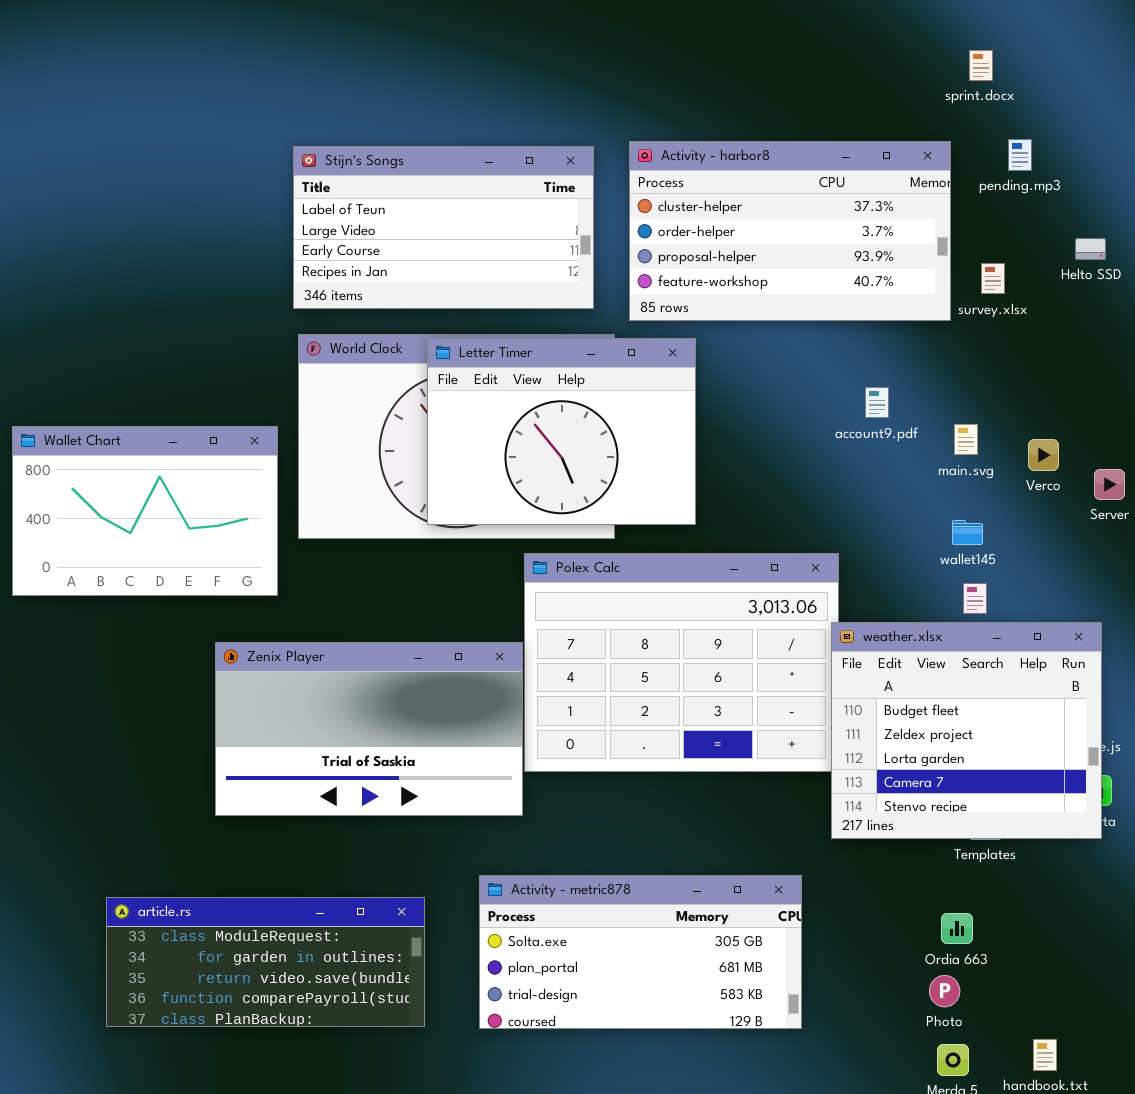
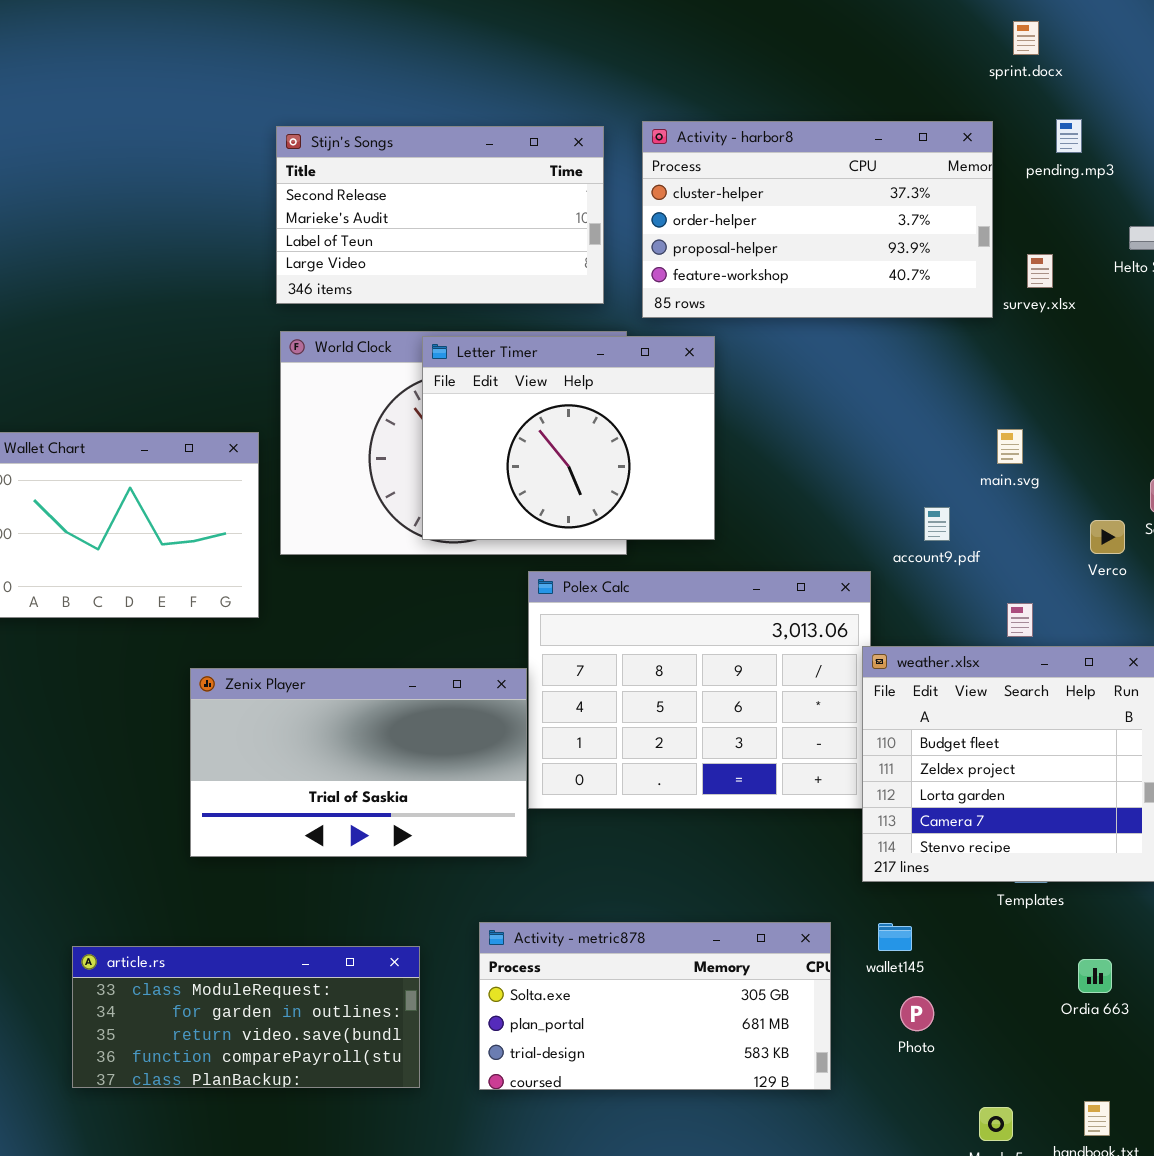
Stijn's Songs: [293,146,594,309] -> [276,126,604,304], scrolled up 2 rows
account9.pdf: [865,387,889,418] -> [924,507,950,541], moved
Verco: [1028,439,1059,471] -> [1090,520,1125,554], moved
wallet145: [952,520,983,545] -> [878,923,912,951], moved
Ordia 663: [941,913,973,944] -> [1078,959,1112,993], moved
Photo: [929,975,960,1007] -> [900,996,934,1031], moved

